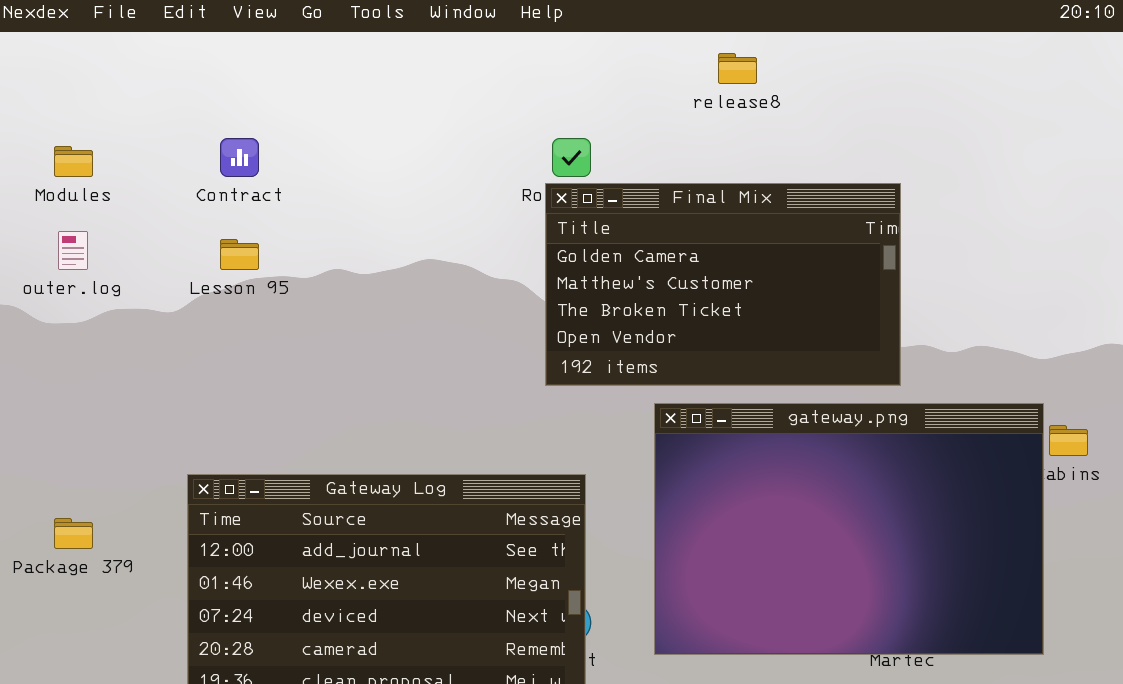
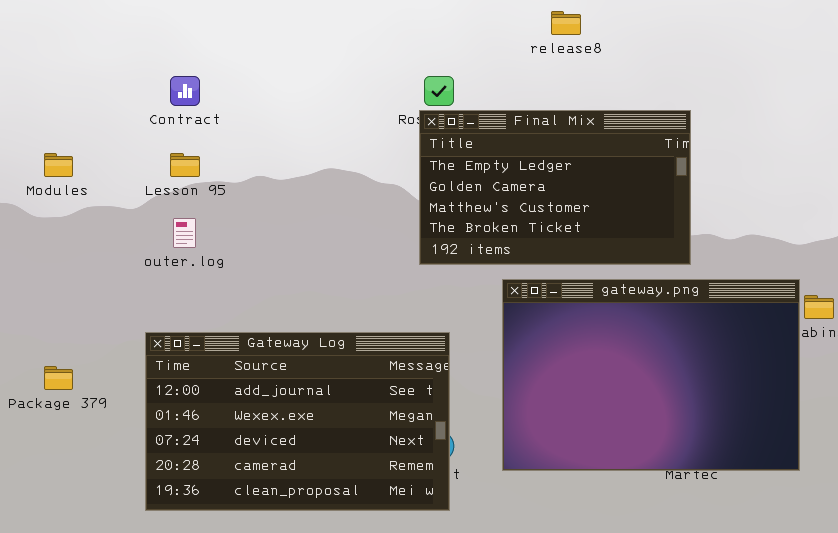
Modules: [54,146,93,177] -> [44,153,73,177], moved
Final Mix: [545,183,901,386] -> [419,110,691,265], scrolled up 1 row
outer.log: [58,231,88,270] -> [173,218,196,248], moved

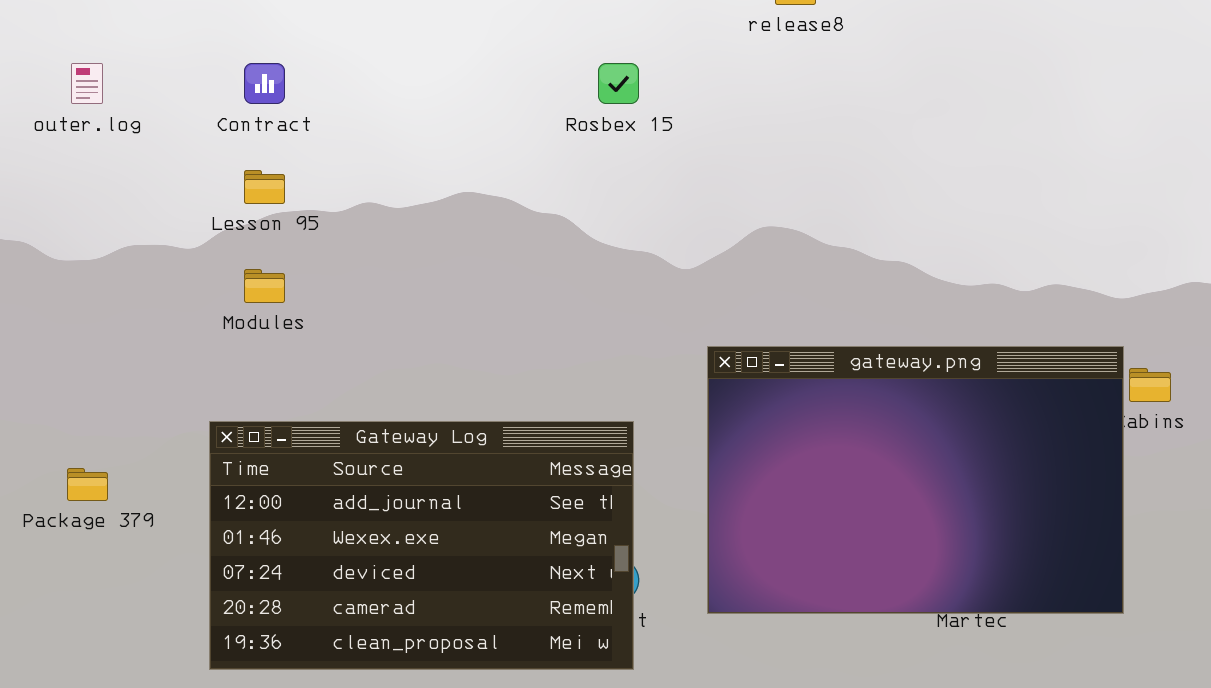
Final Mix: [419,110,691,265] -> none, closed
Modules: [44,153,73,177] -> [244,269,285,303], moved
outer.log: [173,218,196,248] -> [71,63,103,104], moved

